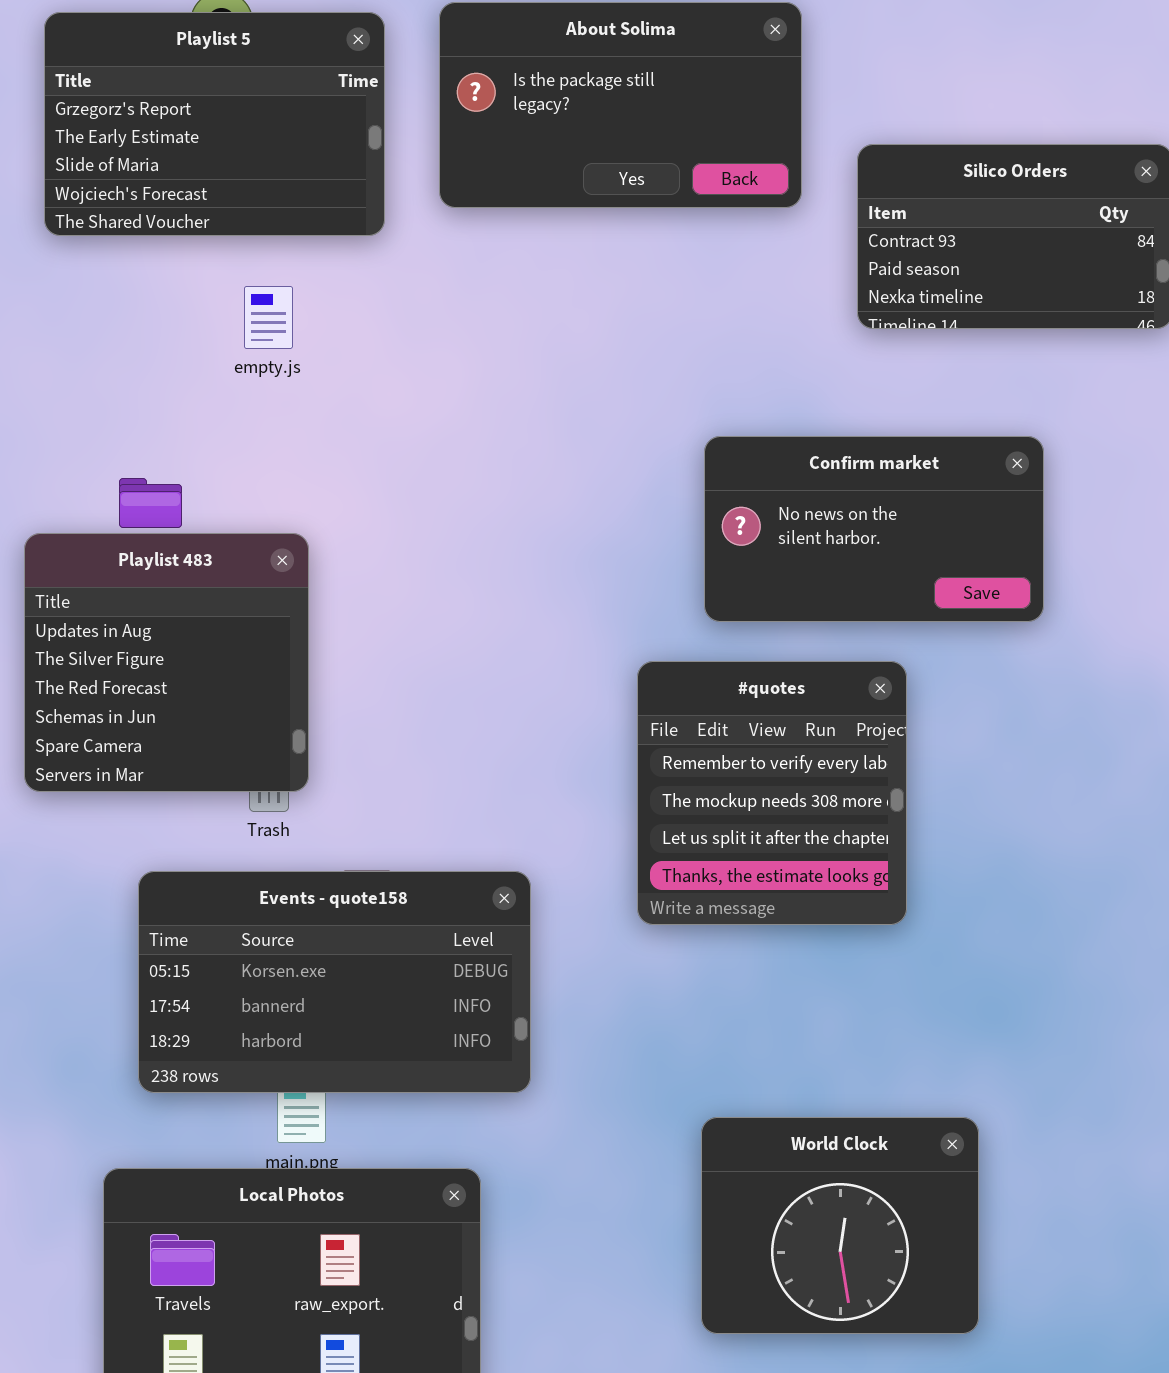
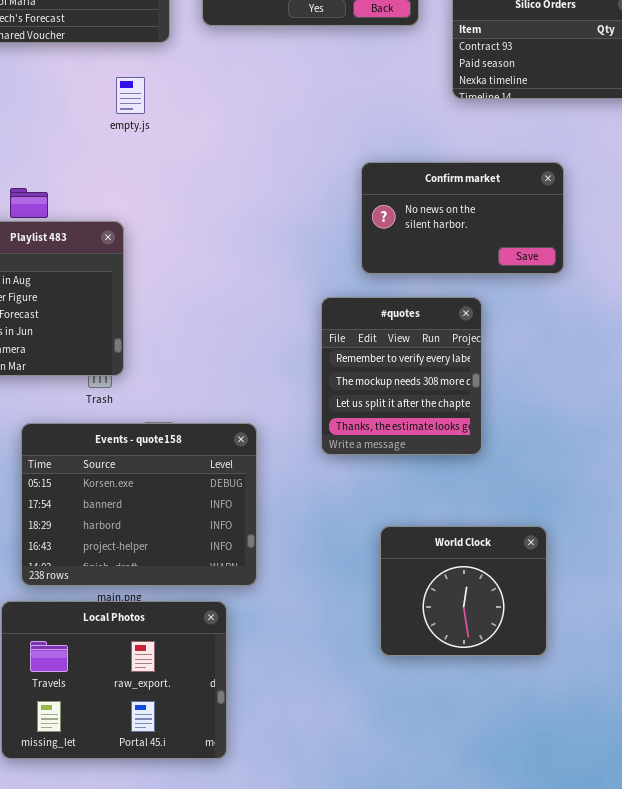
empty.js: [244,286,293,349] -> [116,77,145,114], moved
Events - quote158: [138,871,531,1093] -> [21,423,257,586], resized
World Clock: [701,1117,979,1334] -> [380,526,547,656], moved

